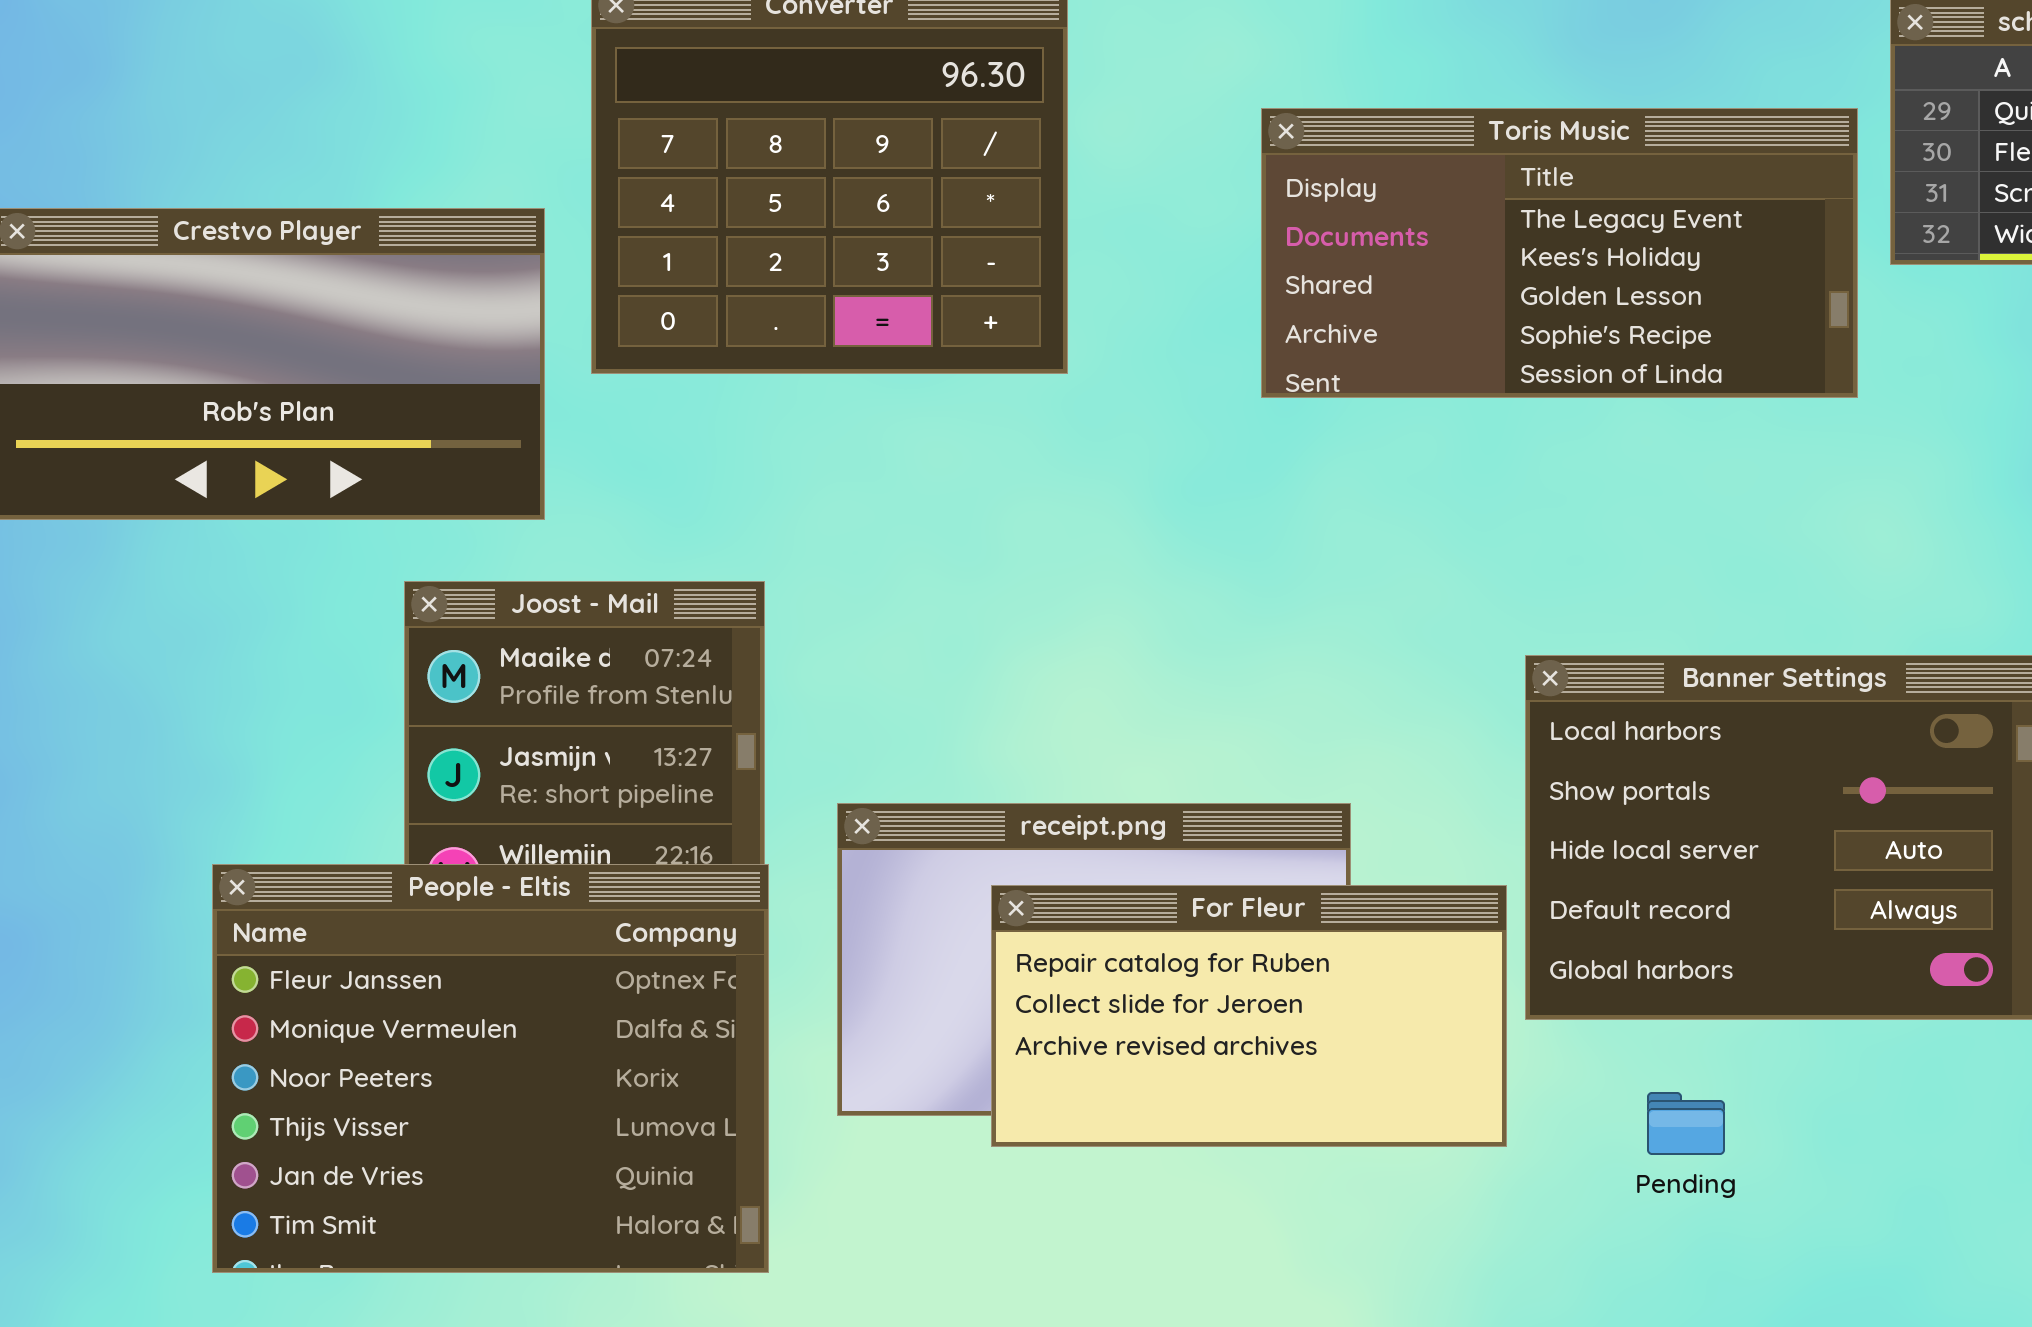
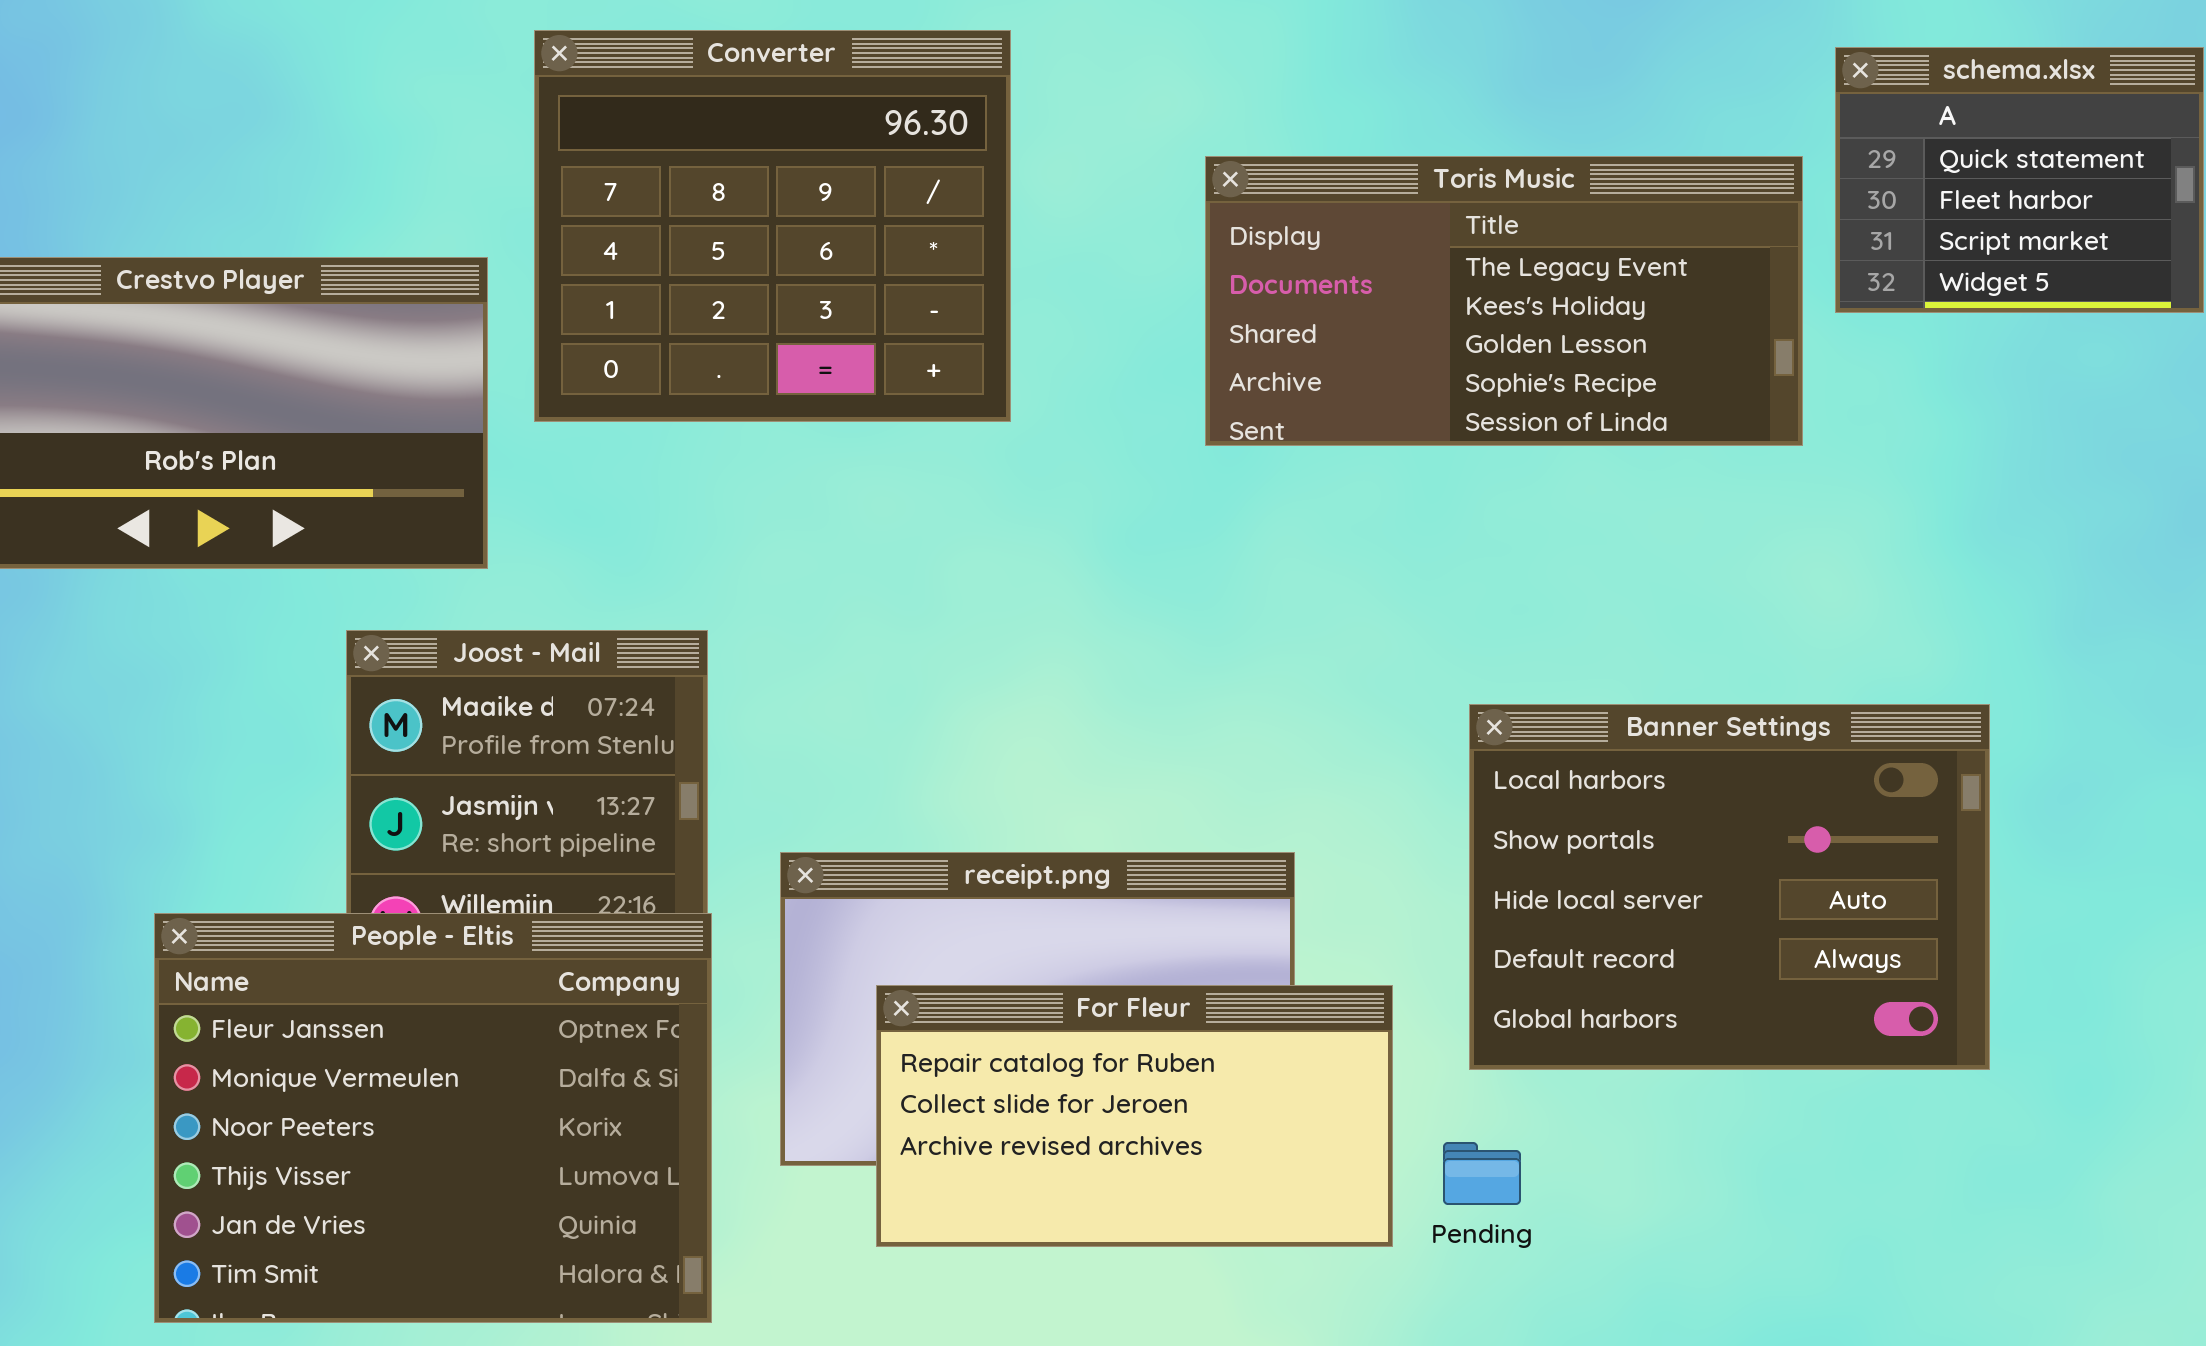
For Fleur: [991,885,1507,1147] -> [876,985,1393,1247], moved
Pending: [1647,1092,1725,1155] -> [1443,1142,1521,1205], moved

